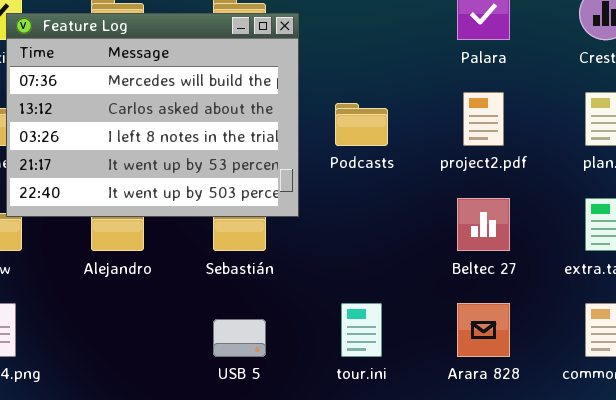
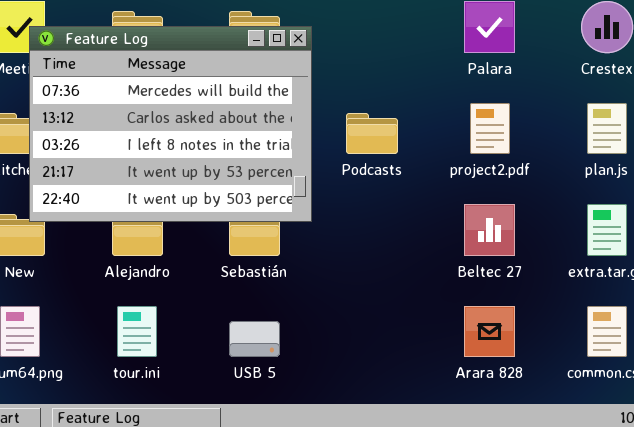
tour.ini: [341,303,382,357] -> [117,306,157,357], moved

